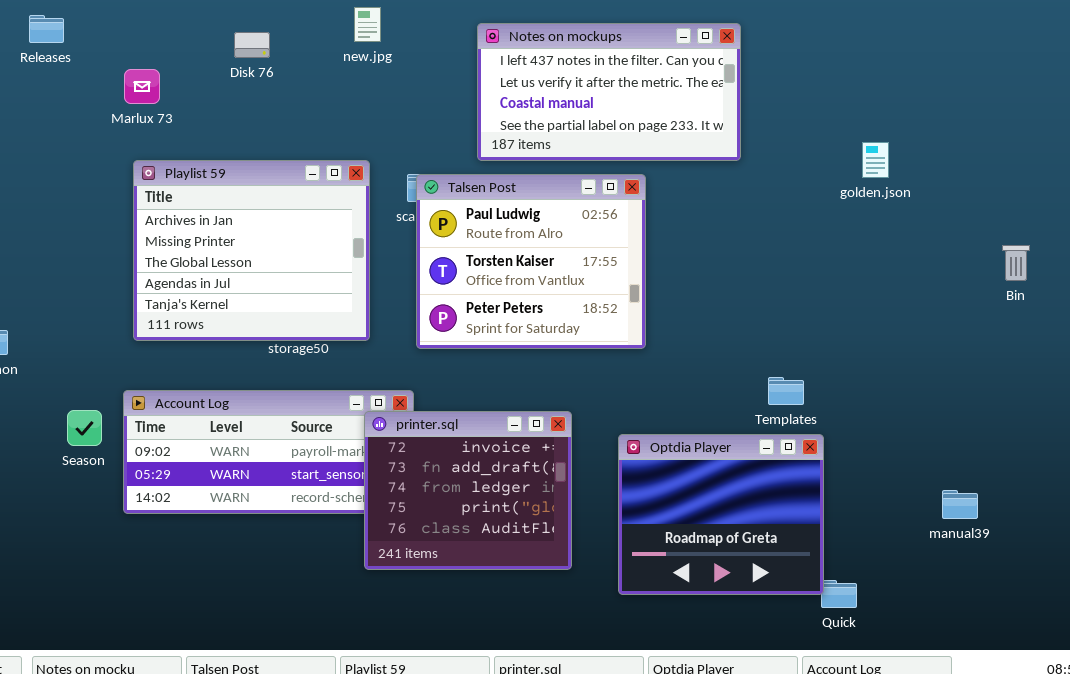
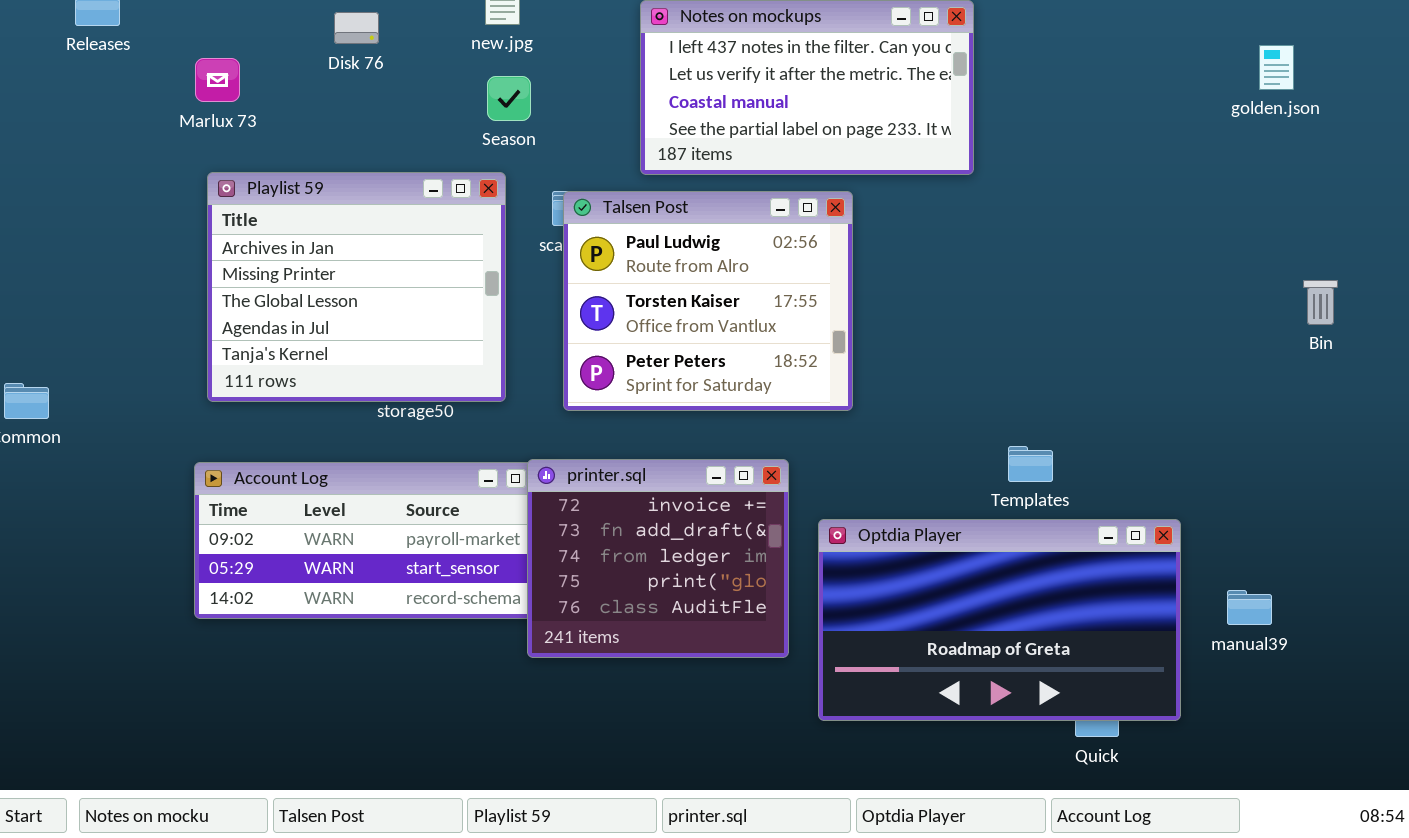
golden.json: [862,142,889,178] -> [1259,45,1294,90], moved
Season: [67,410,102,446] -> [487,76,531,121], moved
printer.sql: [364,411,572,570] -> [527,459,789,658], moved
Optdia Player: [618,434,824,595] -> [818,519,1181,721], resized

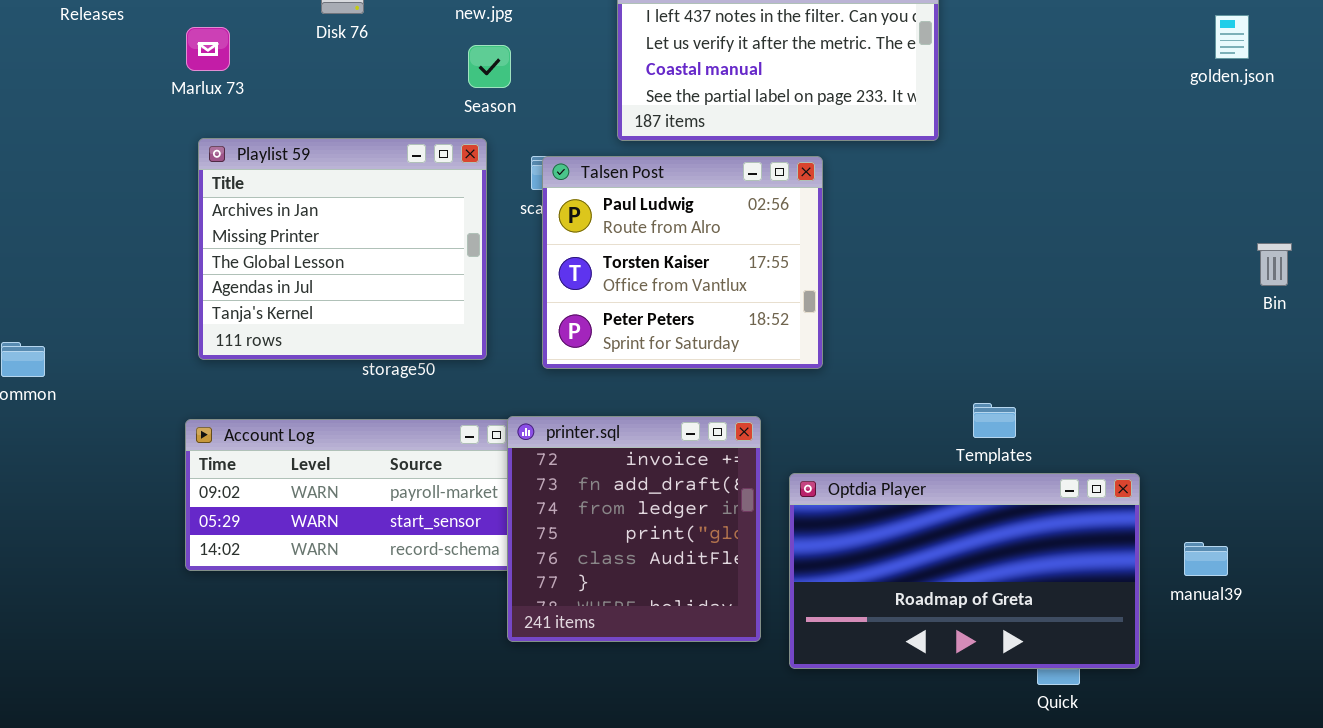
printer.sql: [527,459,789,658] -> [507,416,761,642], resized

